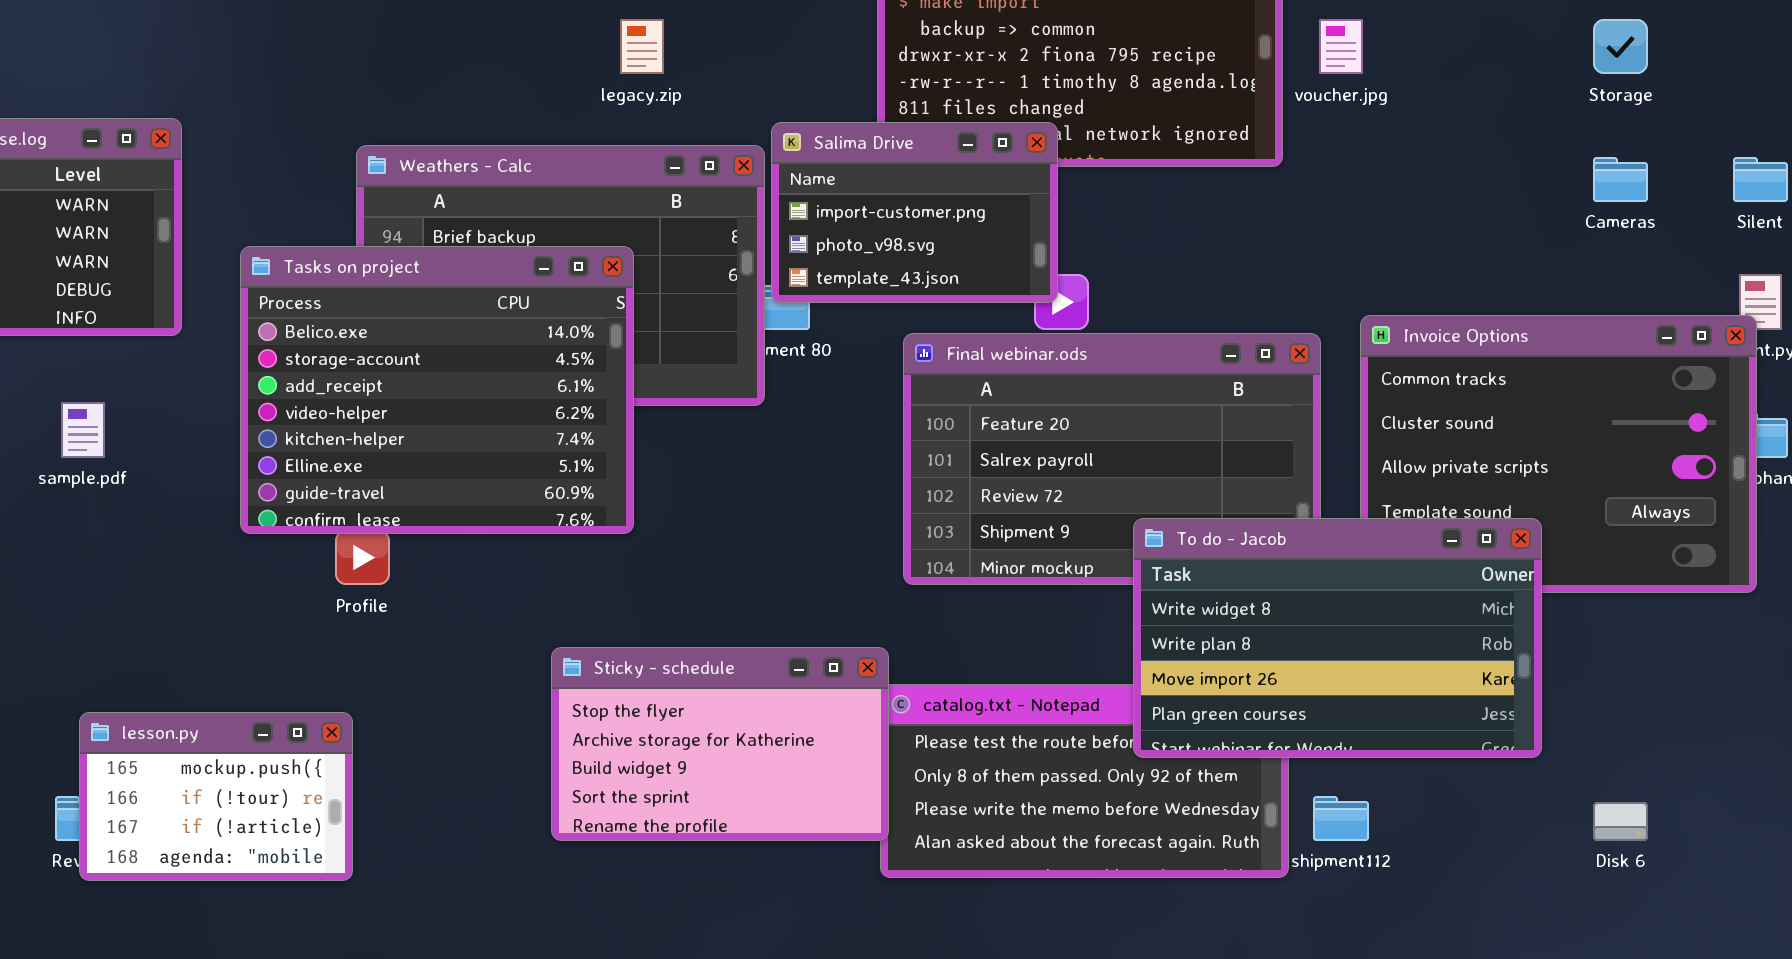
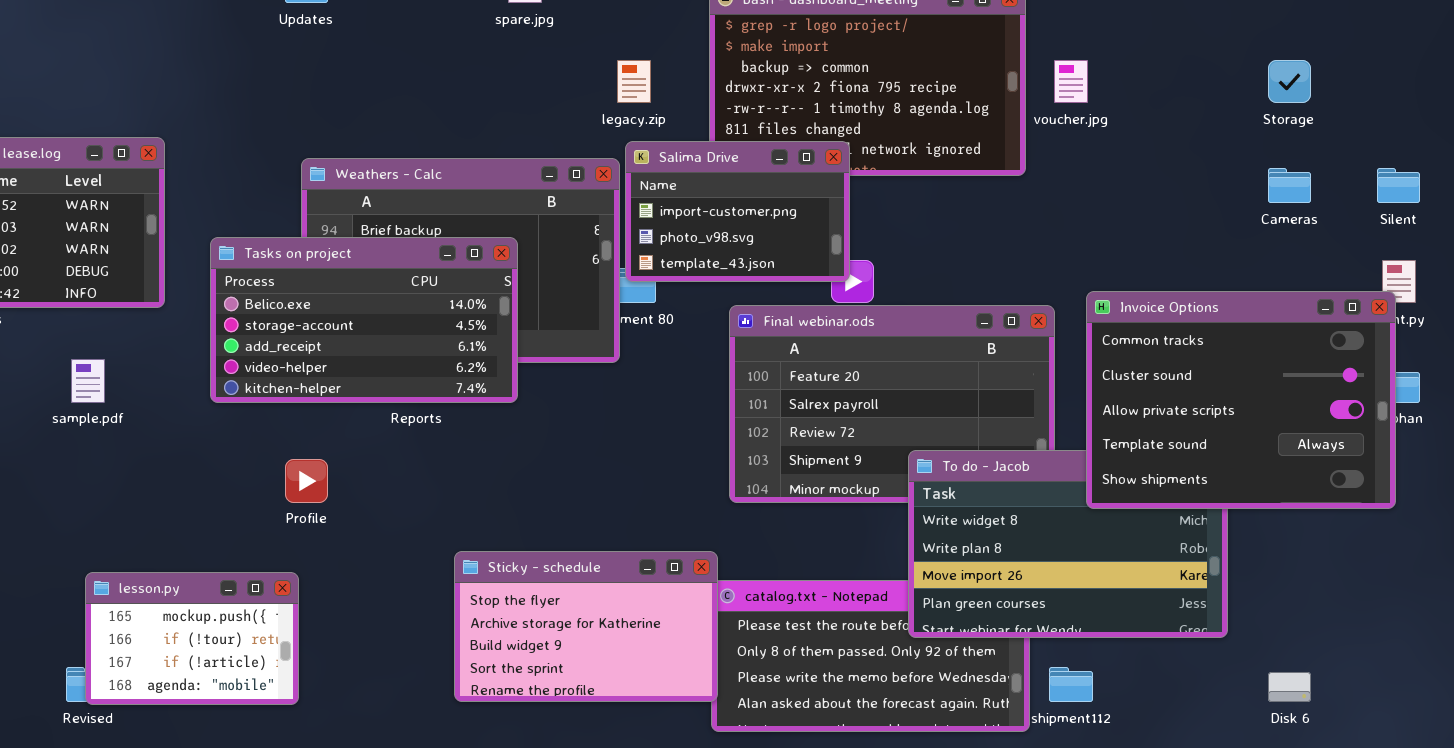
legacy.zip: [620,19,664,74] -> [617,60,651,103], moved
Tasks on project: [240,246,634,534] -> [210,237,518,403], resized
Invoice Options: [1360,315,1757,593] -> [1086,291,1396,509], raised
lesson.py: [79,712,353,881] -> [85,572,299,705], moved

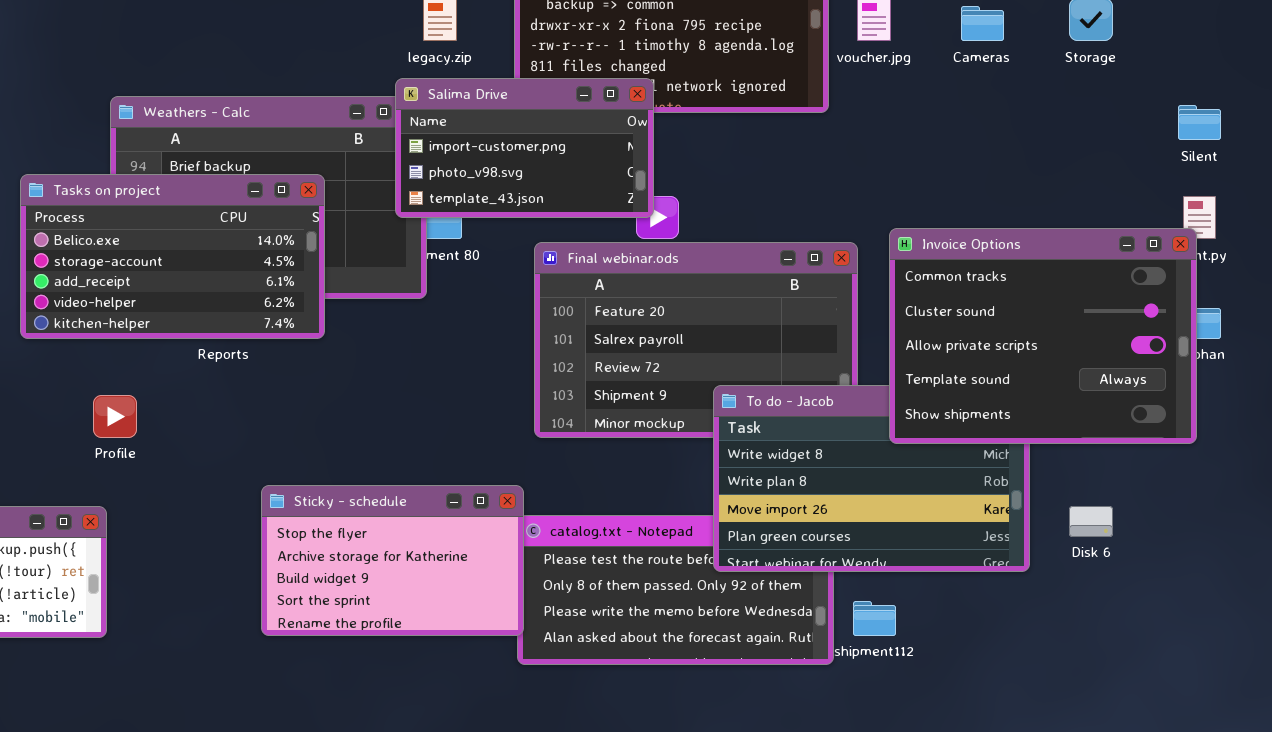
Salima Drive: [625,141,850,282] -> [395,78,654,218], resized
Cameras: [1268,168,1311,203] -> [961,6,1004,41], moved
Disk 6: [1268,672,1311,702] -> [1069,506,1113,537], moved

